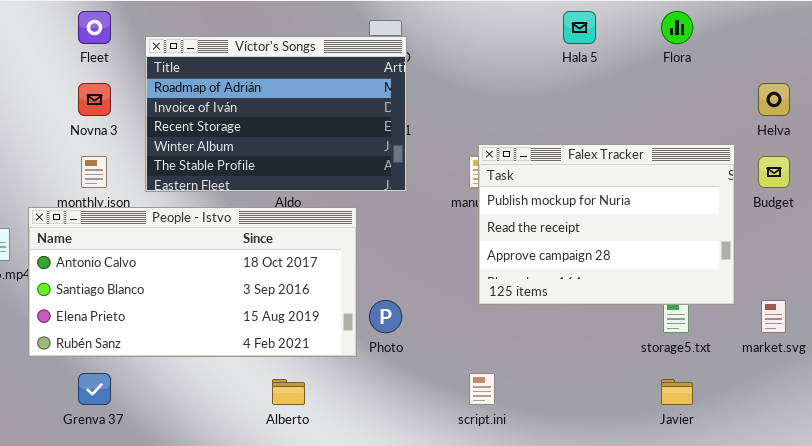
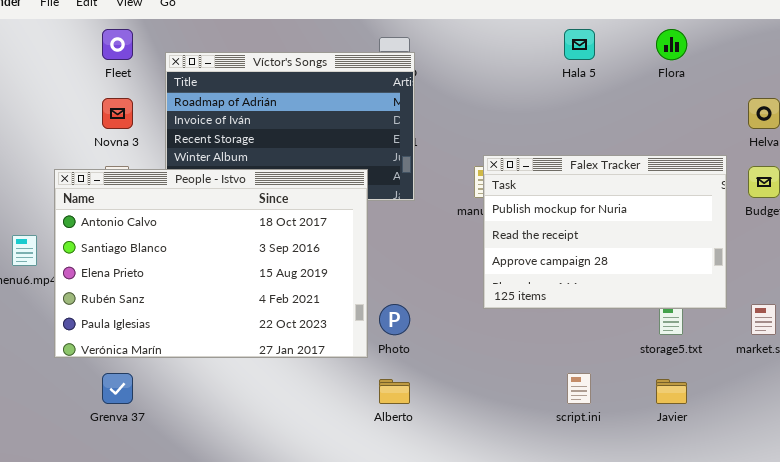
People - Istvo: [28,207,357,357] -> [54,169,368,358], resized
script.ini: [469,373,495,405] -> [567,373,591,404], moved
Alberto: [272,379,305,405] -> [379,379,410,404], moved

